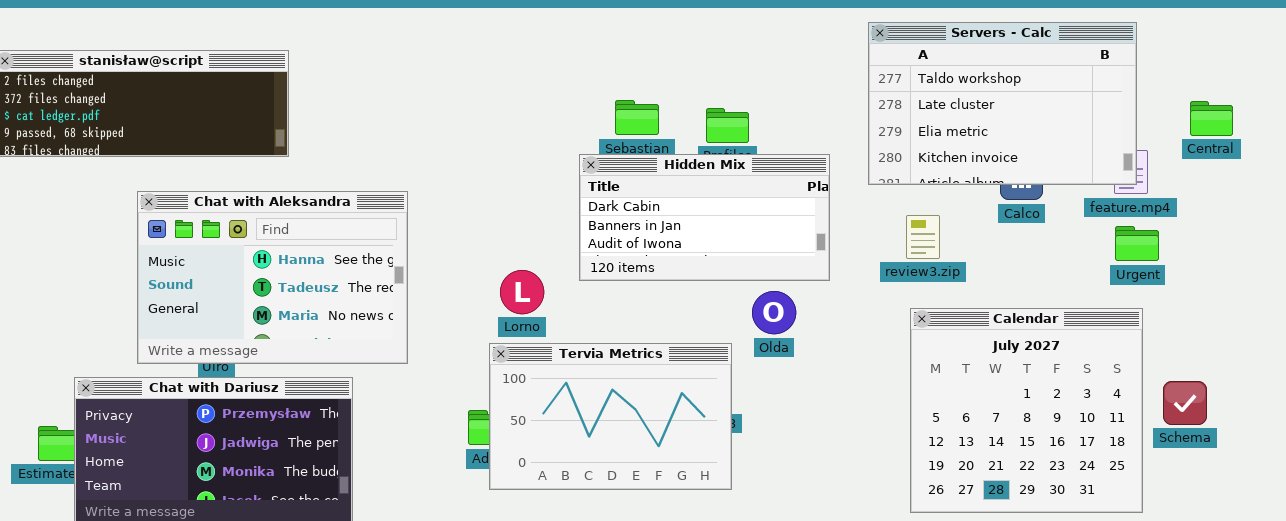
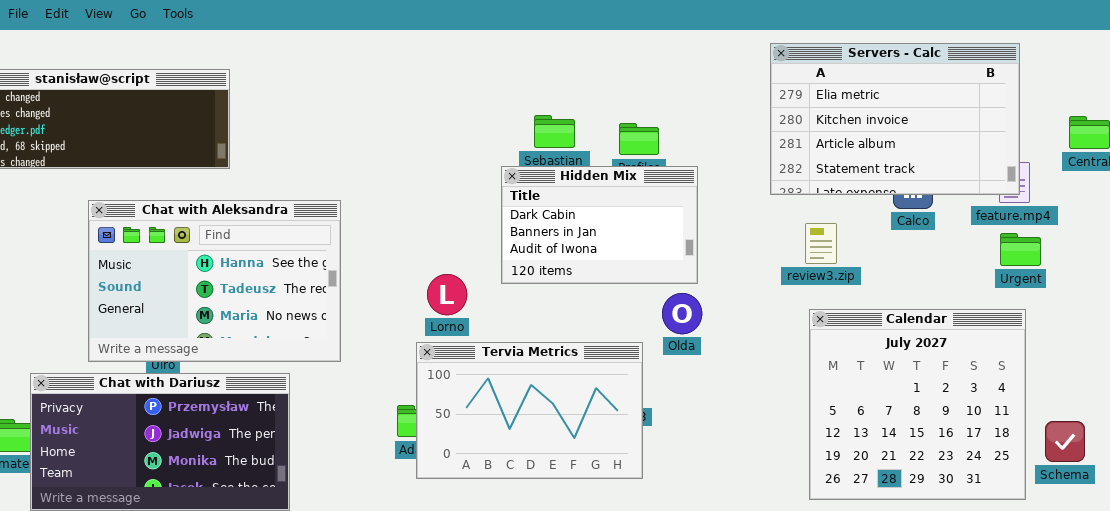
Servers - Calc: [868,22,1137,185] -> [770,43,1020,195], scrolled down 2 rows
Hidden Mix: [579,154,830,281] -> [501,166,698,284], resized
Schema: [1163,381,1207,425] -> [1045,421,1085,462], moved

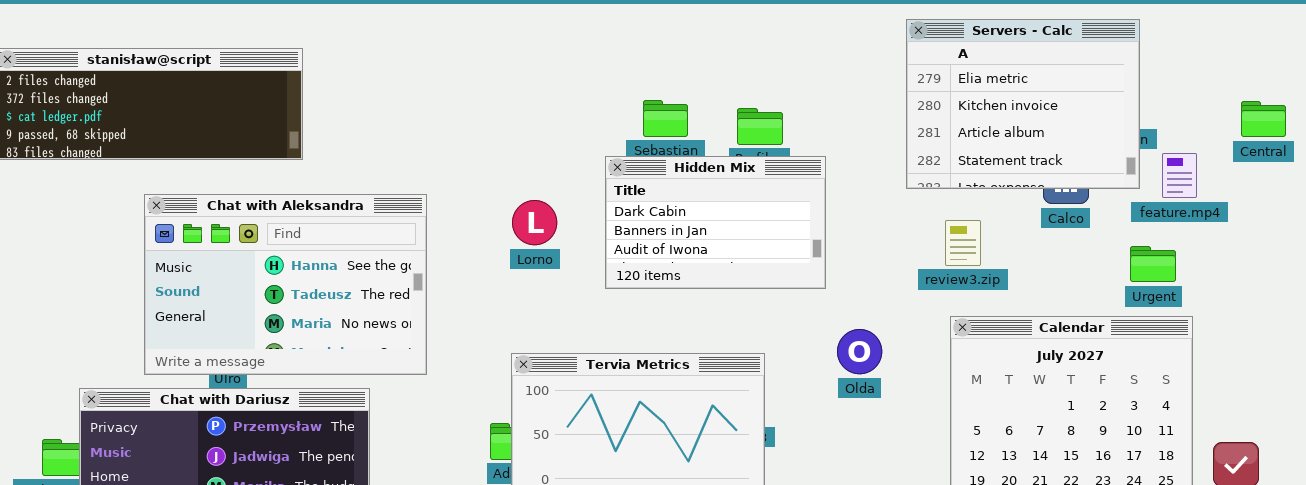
Servers - Calc: [770,43,1020,195] -> [906,19,1140,189], resized
Urgent: [1000,233,1041,266] -> [1130,246,1176,282], moved
Lorno: [427,274,467,315] -> [512,200,557,245], moved
Olda: [662,293,702,334] -> [837,329,882,374], moved

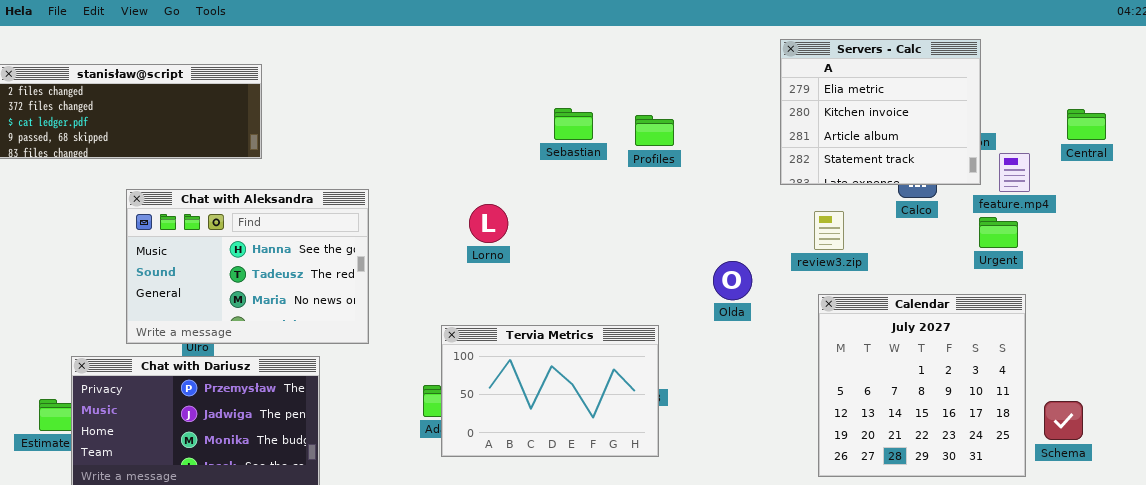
Hidden Mix: [605,156,826,289] -> none, closed
Lorno: [512,200,557,245] -> [469,204,508,243], moved
Urgent: [1130,246,1176,282] -> [979,217,1018,248], moved
Olda: [837,329,882,374] -> [713,261,752,300], moved

